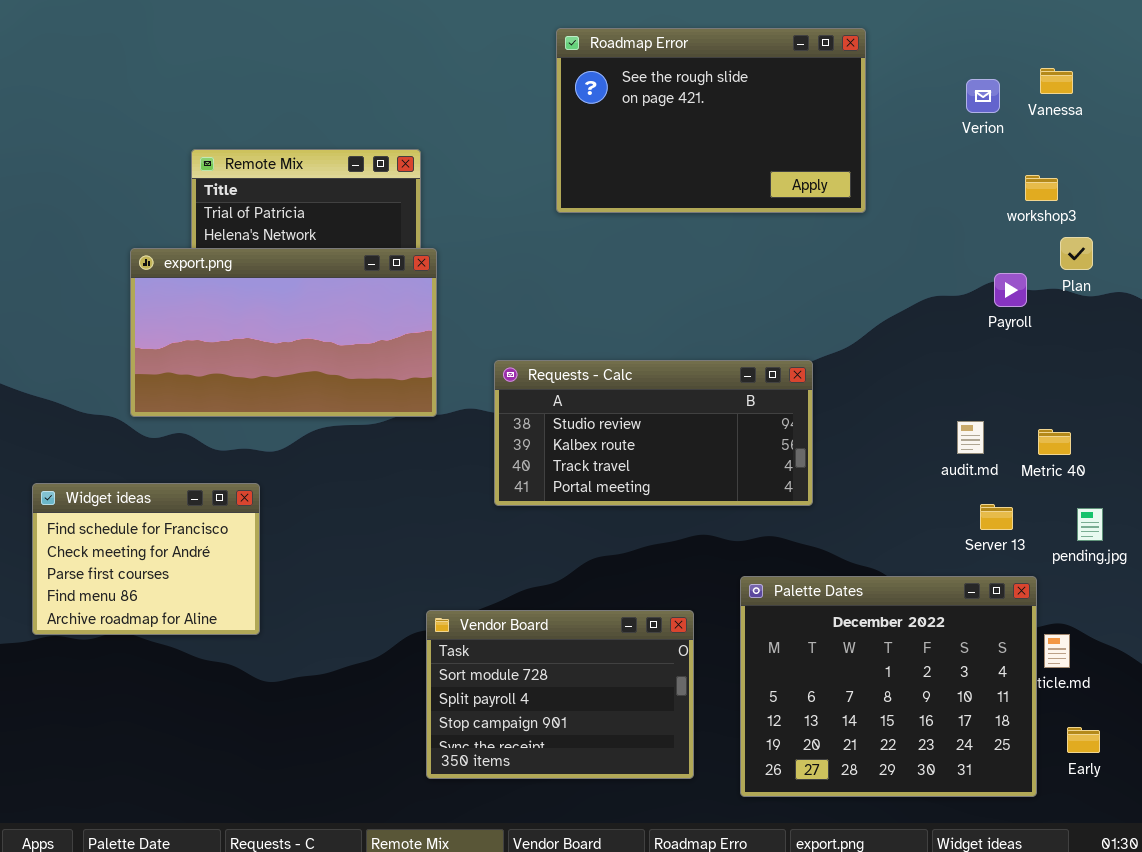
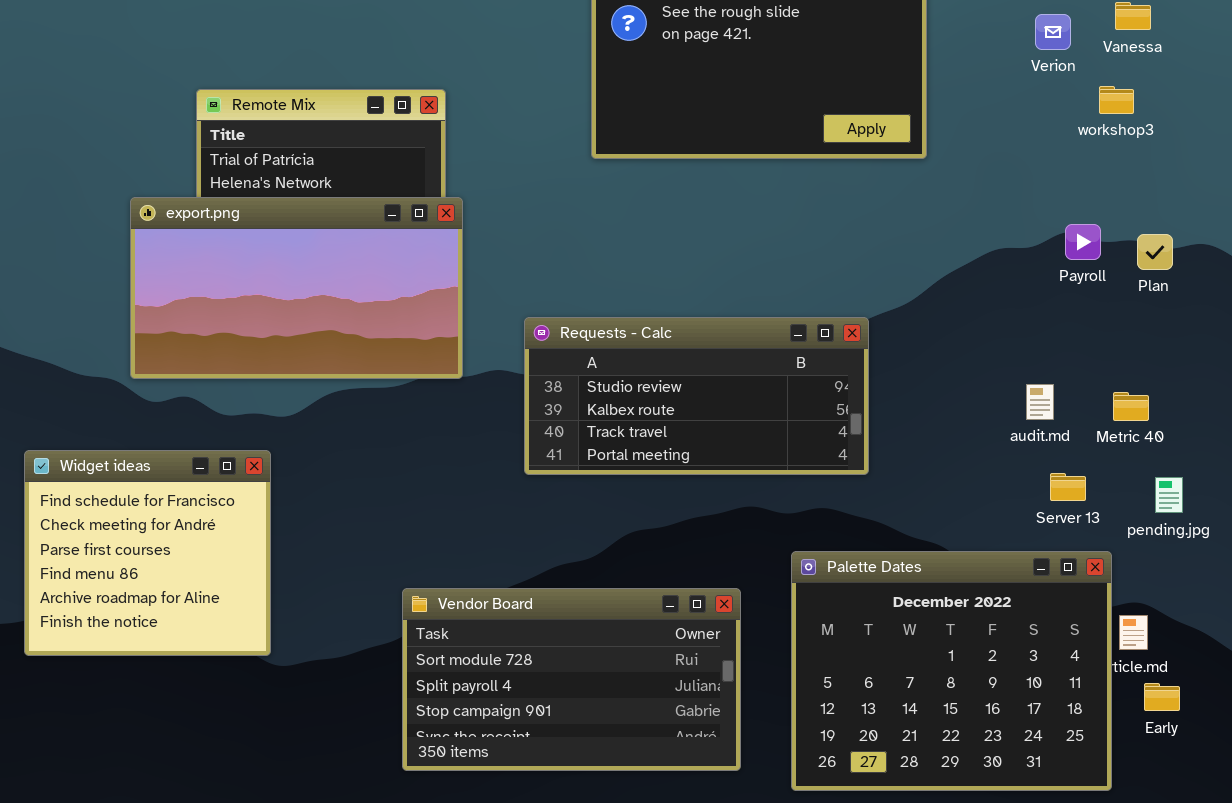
workshop3: [1025,175,1058,201] -> [1099,86,1134,114], moved
Plan: [1060,237,1093,270] -> [1137,234,1173,270], moved
Widget ideas: [32,483,260,635] -> [24,450,271,656], resized
Vendor Board: [426,610,694,779] -> [402,588,741,771], resized
Early: [1067,727,1100,753] -> [1144,683,1180,711], moved

